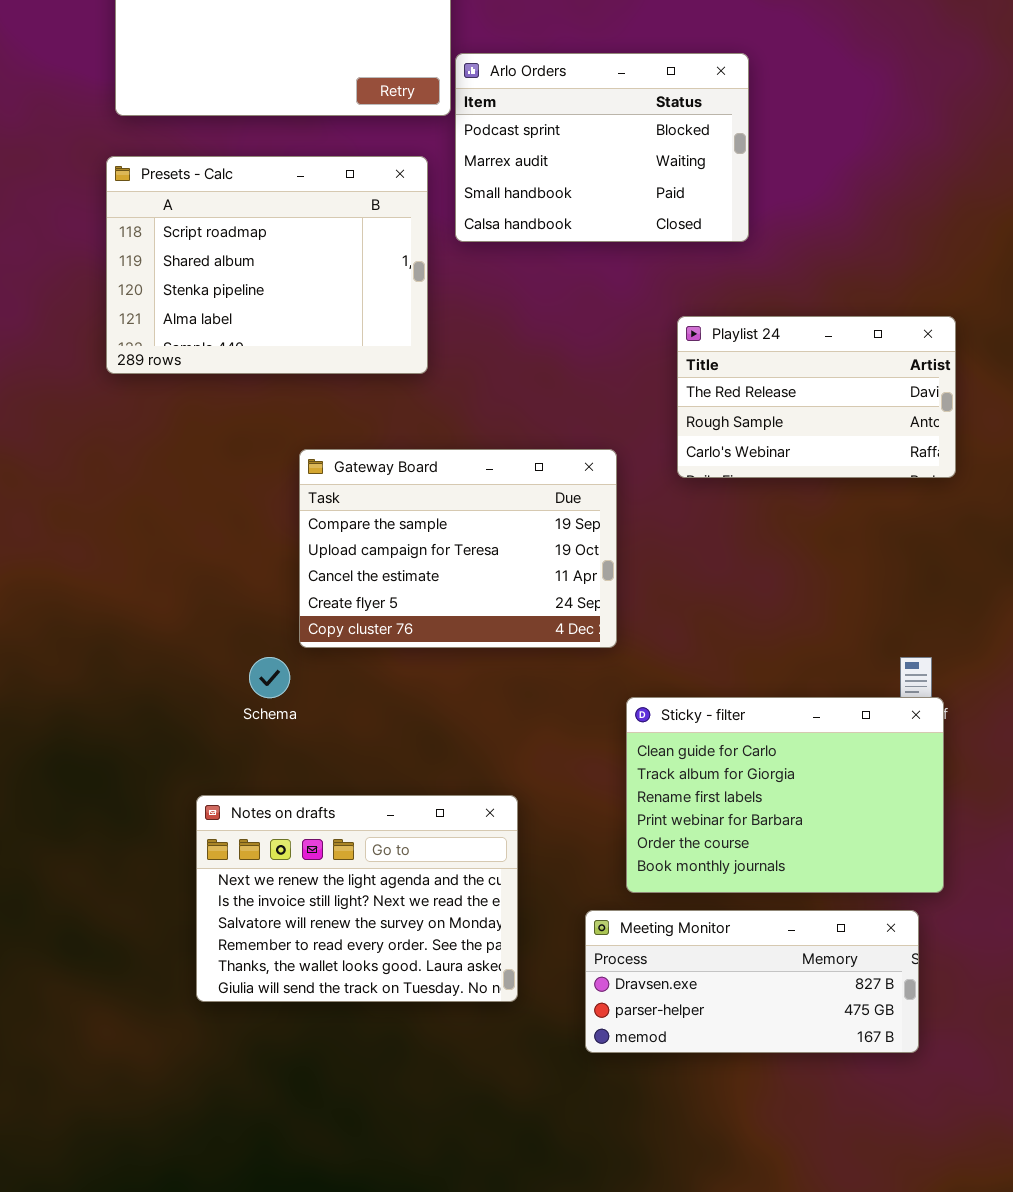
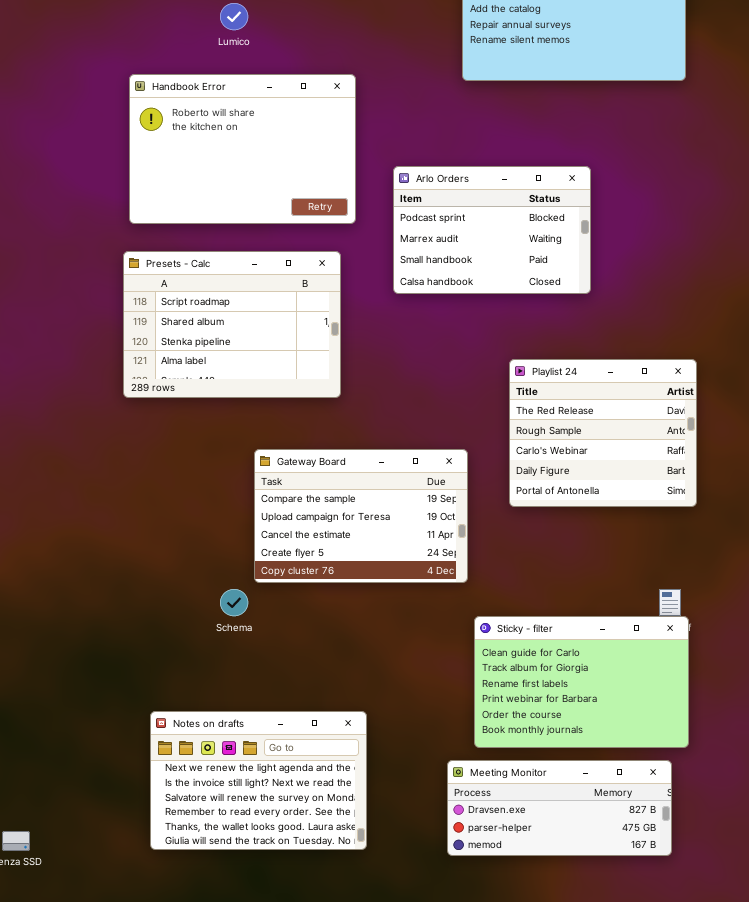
Arlo Orders: [455,53,749,242] -> [393,166,591,294], moved
Playlist 24: [677,316,956,478] -> [509,359,697,507], resized
Notes on drafts: [196,795,518,1002] -> [150,711,367,850], moved

